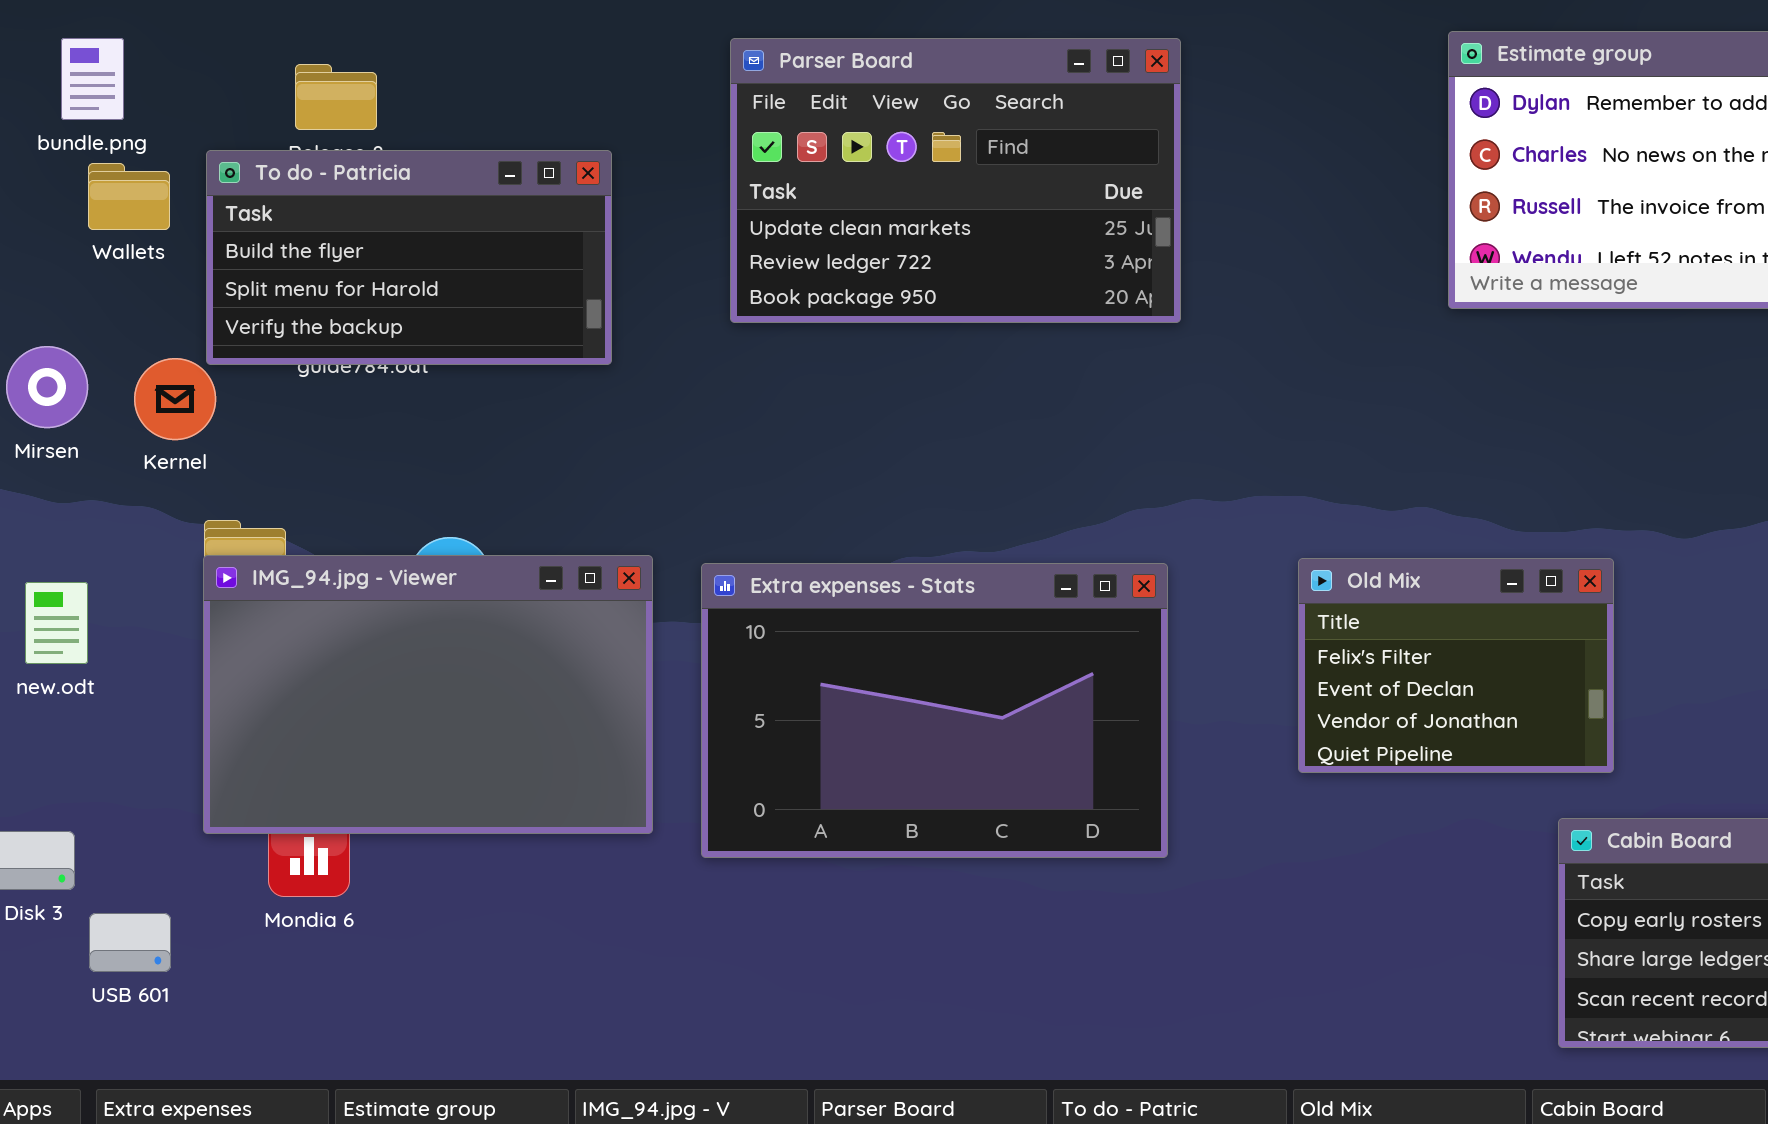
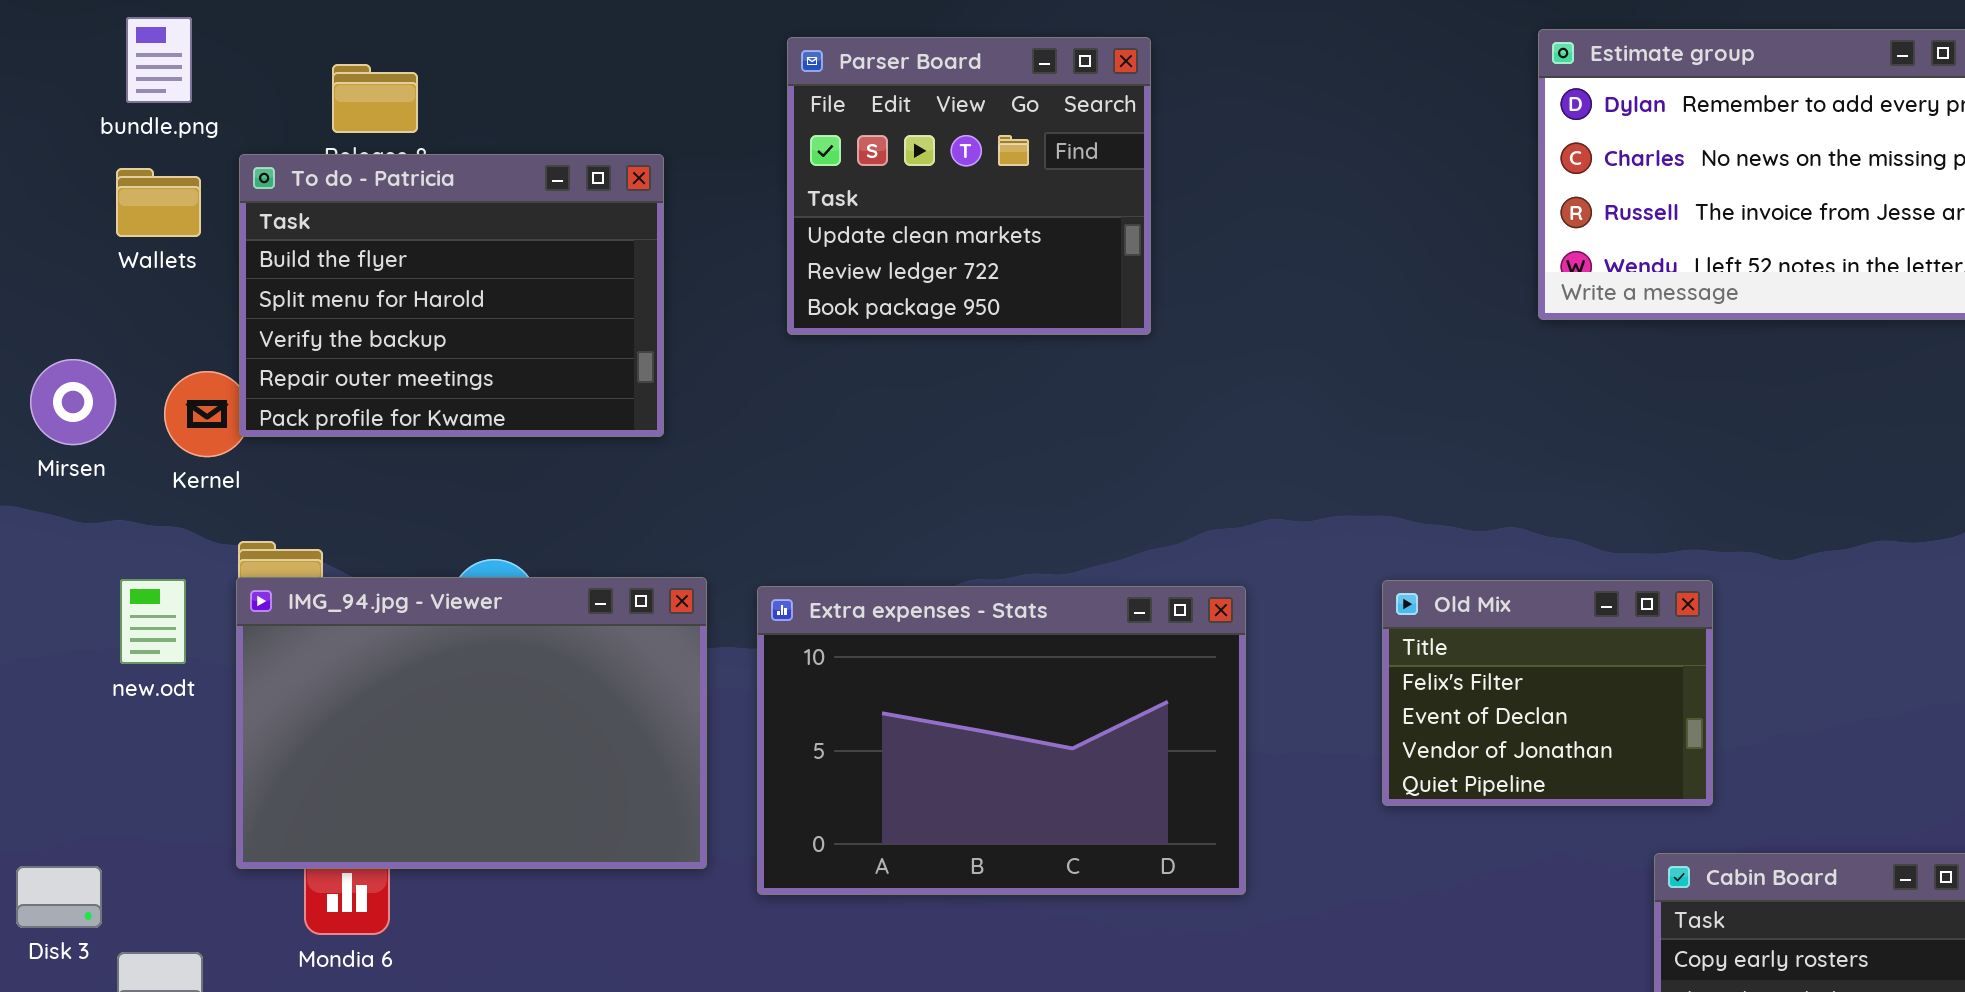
bundle.png: [61,38,124,120] -> [126,17,192,103], moved
Parser Board: [730,38,1181,323] -> [787,37,1151,335], resized
To do - Patricia: [206,150,612,365] -> [239,154,664,437], resized
new.odt: [25,582,88,664] -> [120,579,186,664], moved

